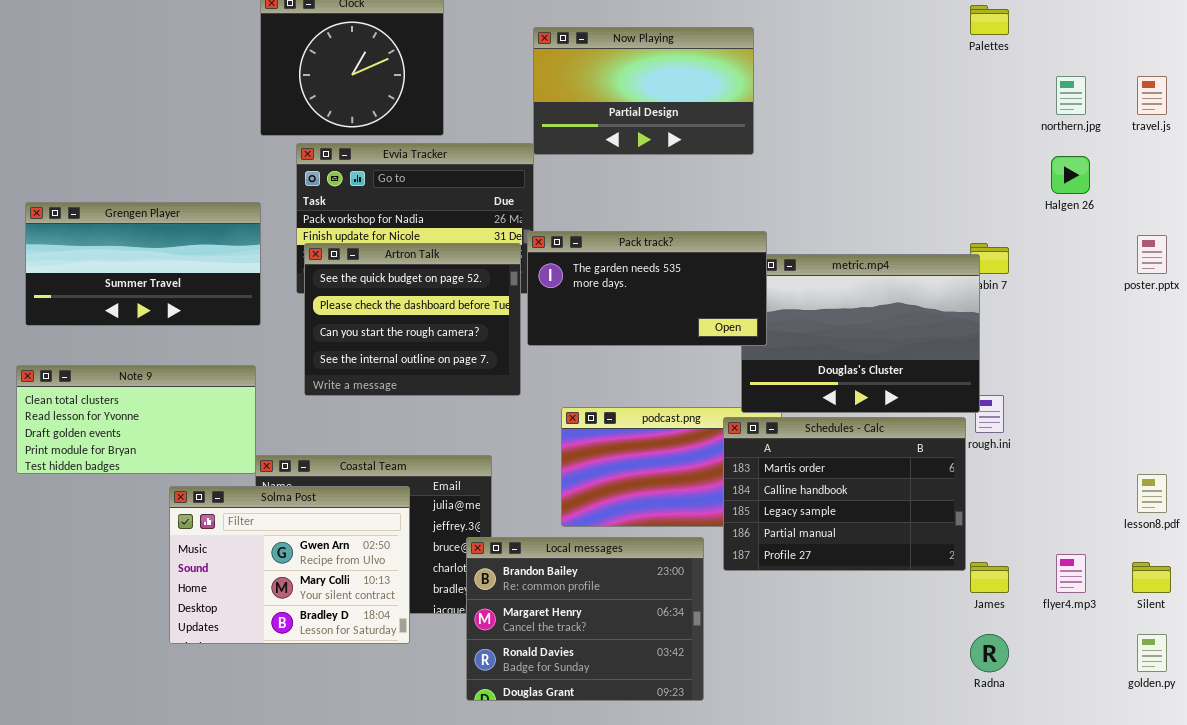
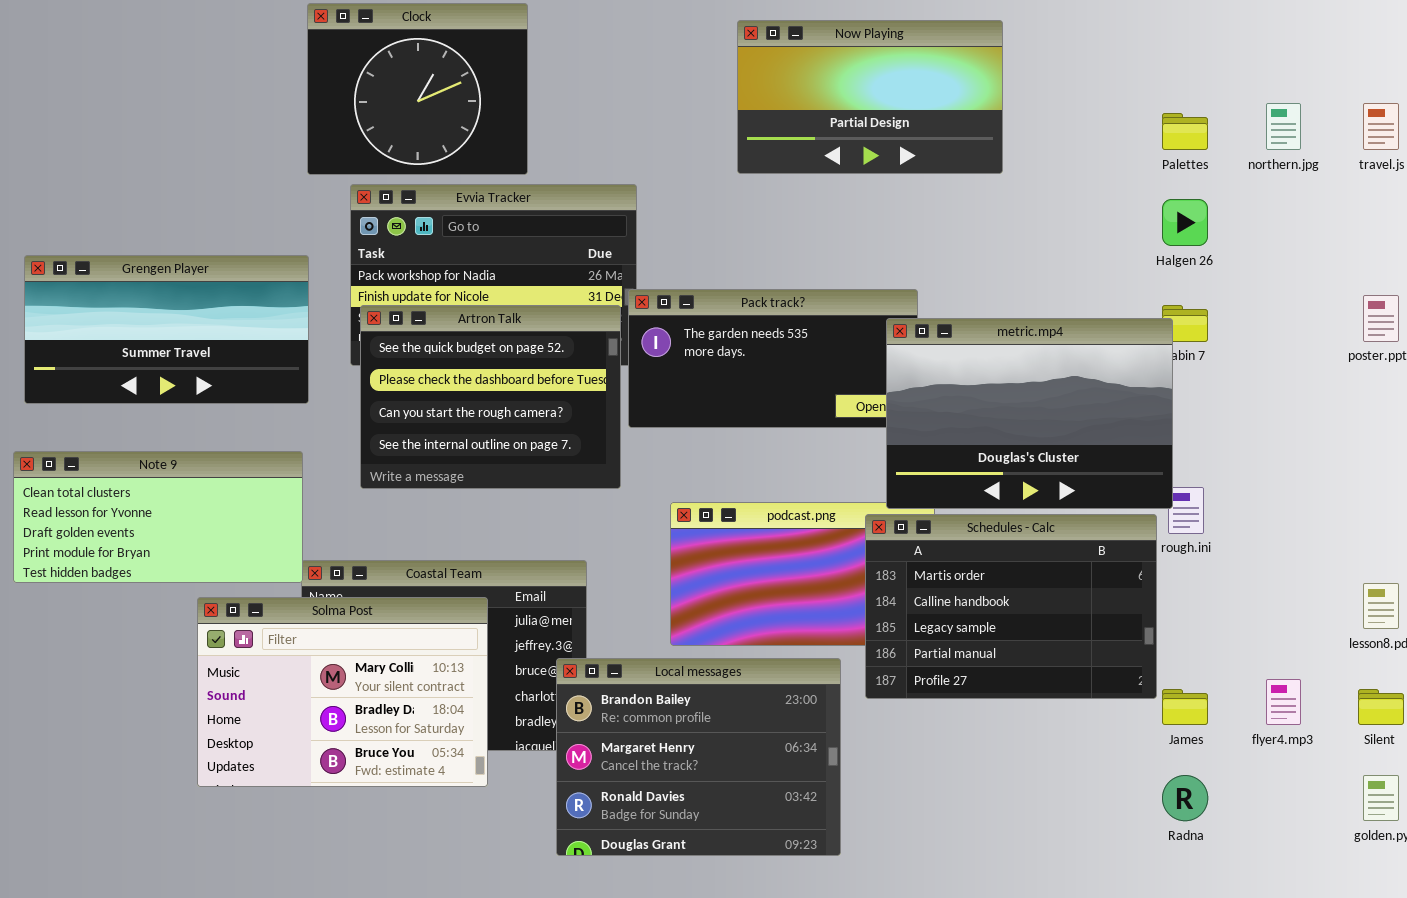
Palettes: [970,5,1009,35] -> [1162,113,1208,150], moved
Now Playing: [533,27,754,155] -> [737,20,1003,174], moved
Halgen 26: [1051,156,1090,194] -> [1162,199,1208,246], moved
metric.mp4: [741,254,980,413] -> [886,318,1173,509], raised
Solma Post: [169,486,410,644] -> [197,597,488,787], scrolled down 1 row

